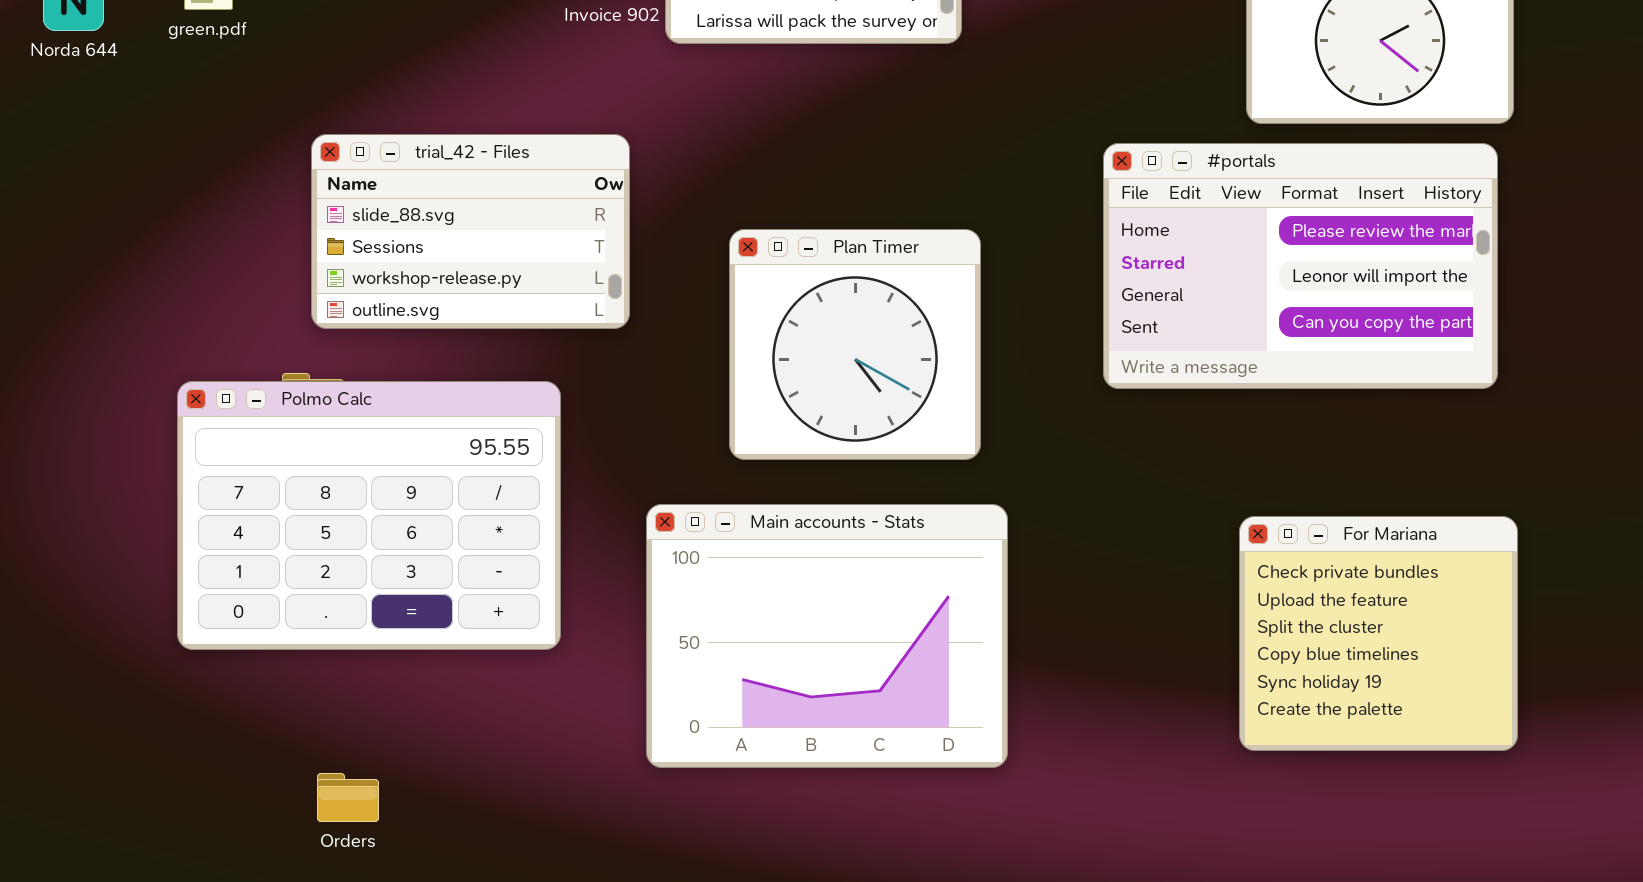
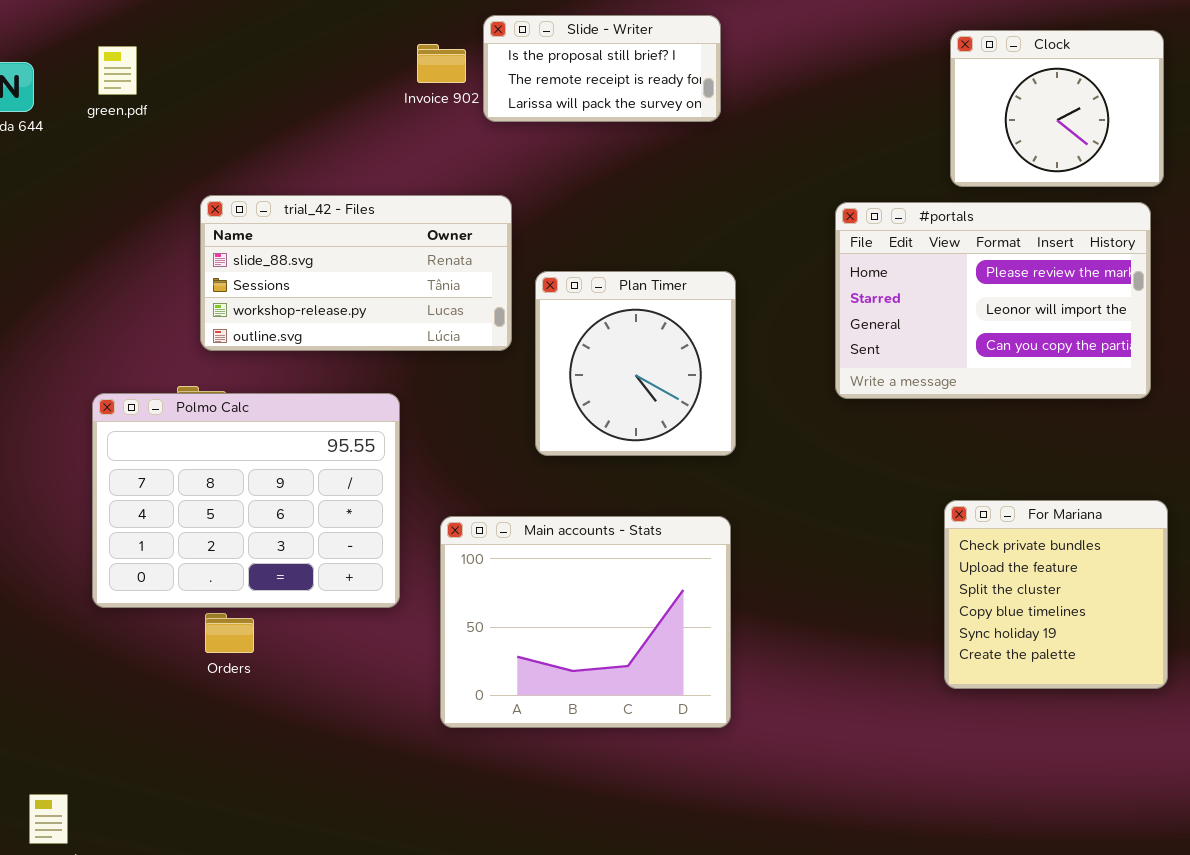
trial_42 - Files: [311,134,630,329] -> [200,195,512,351], resized
Main accounts - Stats: [646,504,1008,768] -> [440,516,731,728], moved
Orders: [317,773,379,822] -> [205,613,254,653], moved

